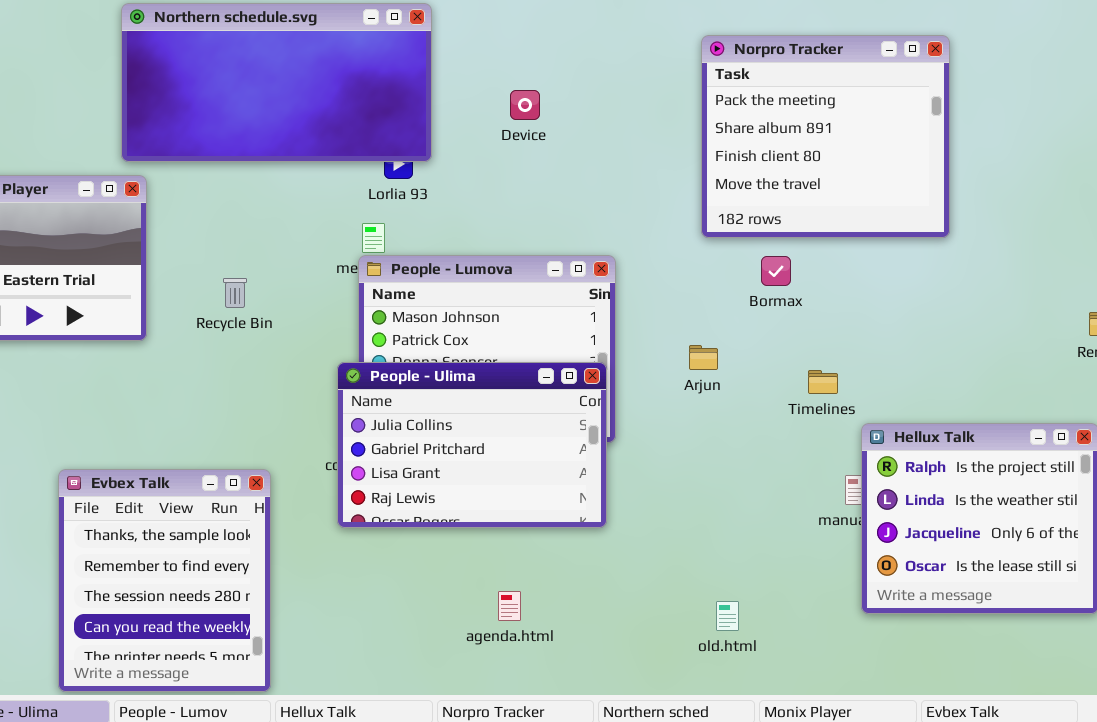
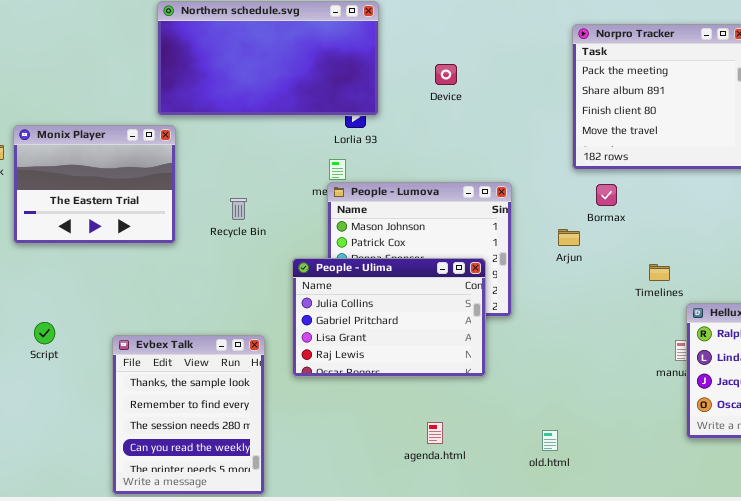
Bormax: [761,256,791,286] -> [596,184,617,206], moved
Arjun: [689,345,718,370] -> [558,229,580,246], moved
People - Ulima: [337,362,607,528] -> [292,258,486,377], moved
old.html: [716,601,739,631] -> [542,430,558,451], moved

